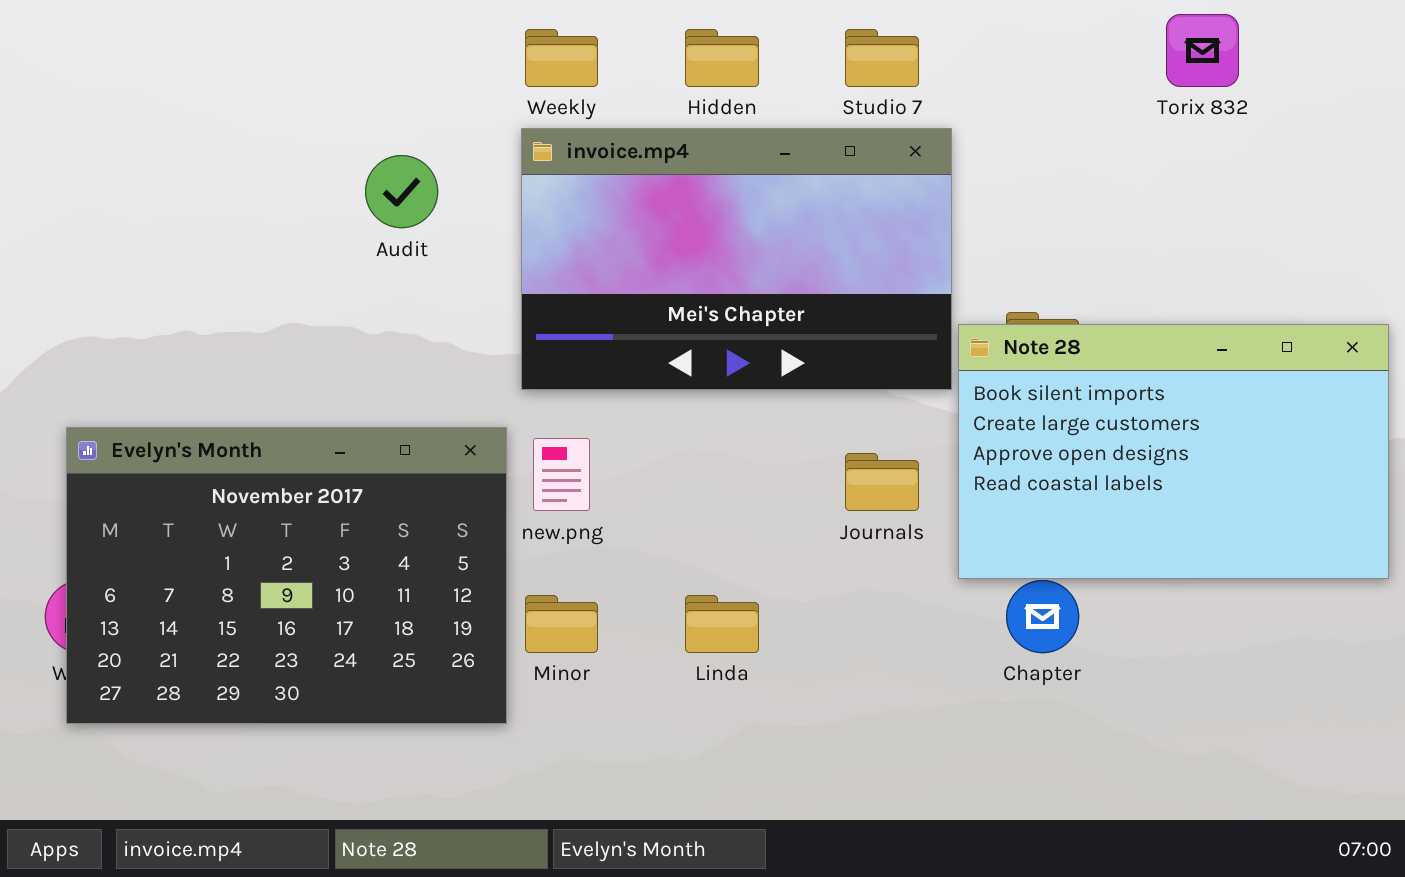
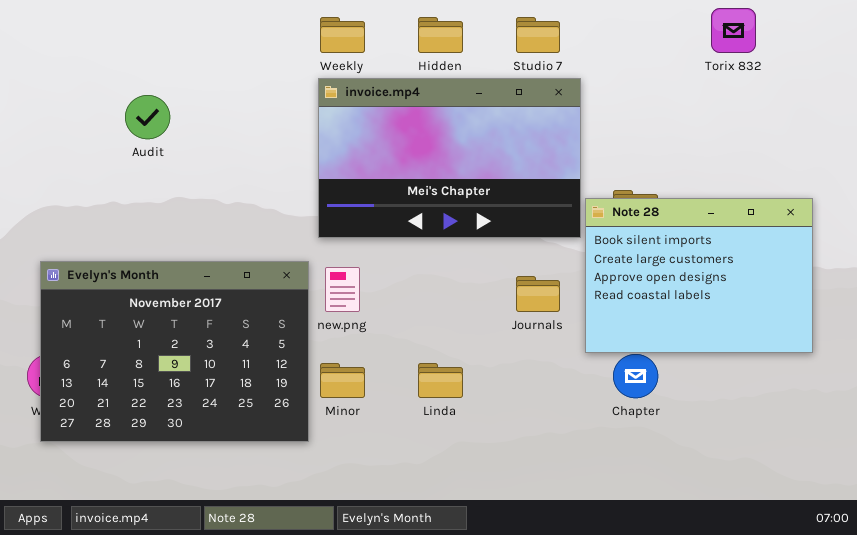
Audit: [365,155,438,228] -> [125,95,170,139], moved
Note 28: [958,324,1389,579] -> [585,198,813,353], resized

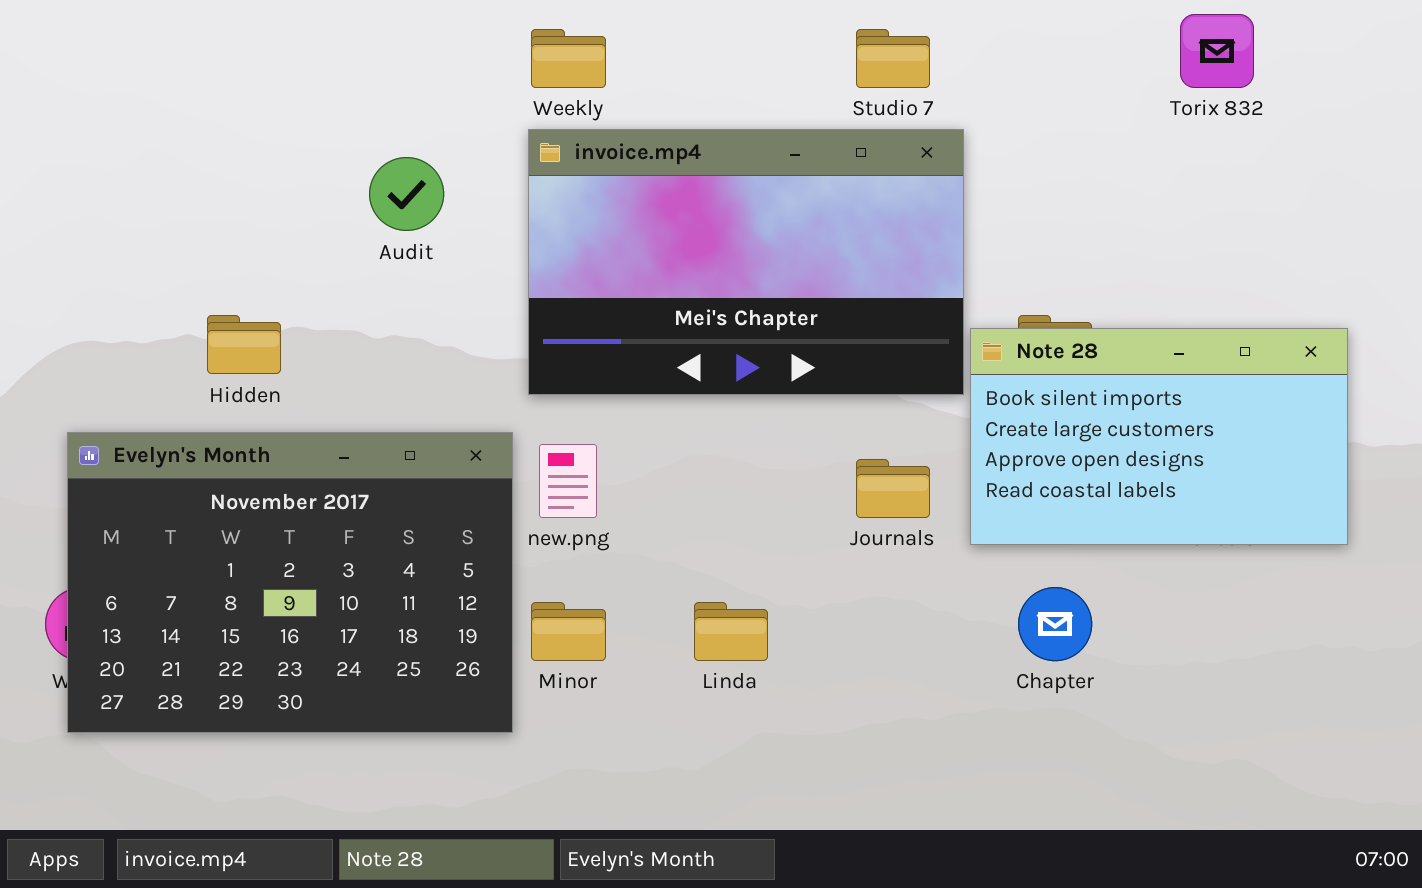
Hidden: [418,17,463,53] -> [207,315,281,374], moved
Audit: [125,95,170,139] -> [369,157,444,231], moved
Note 28: [585,198,813,353] -> [970,328,1348,545], resized

